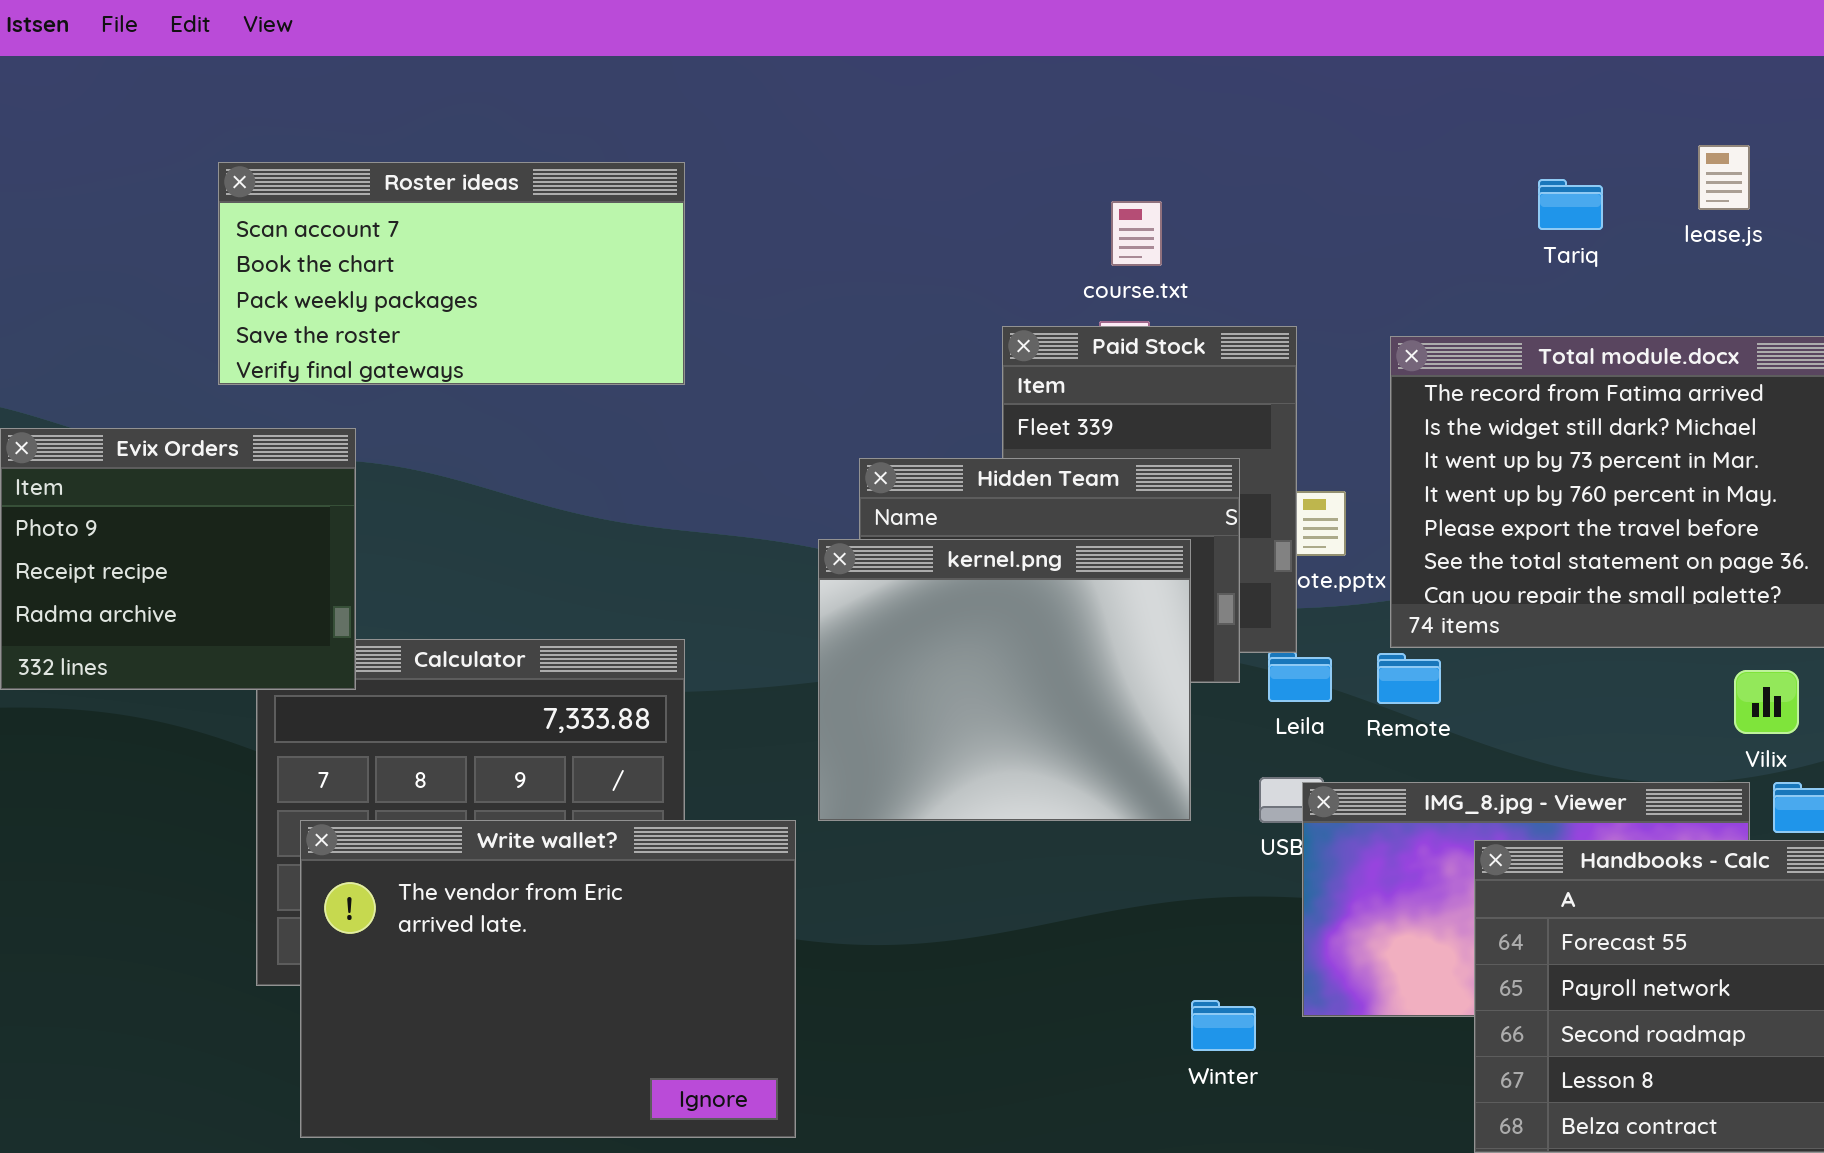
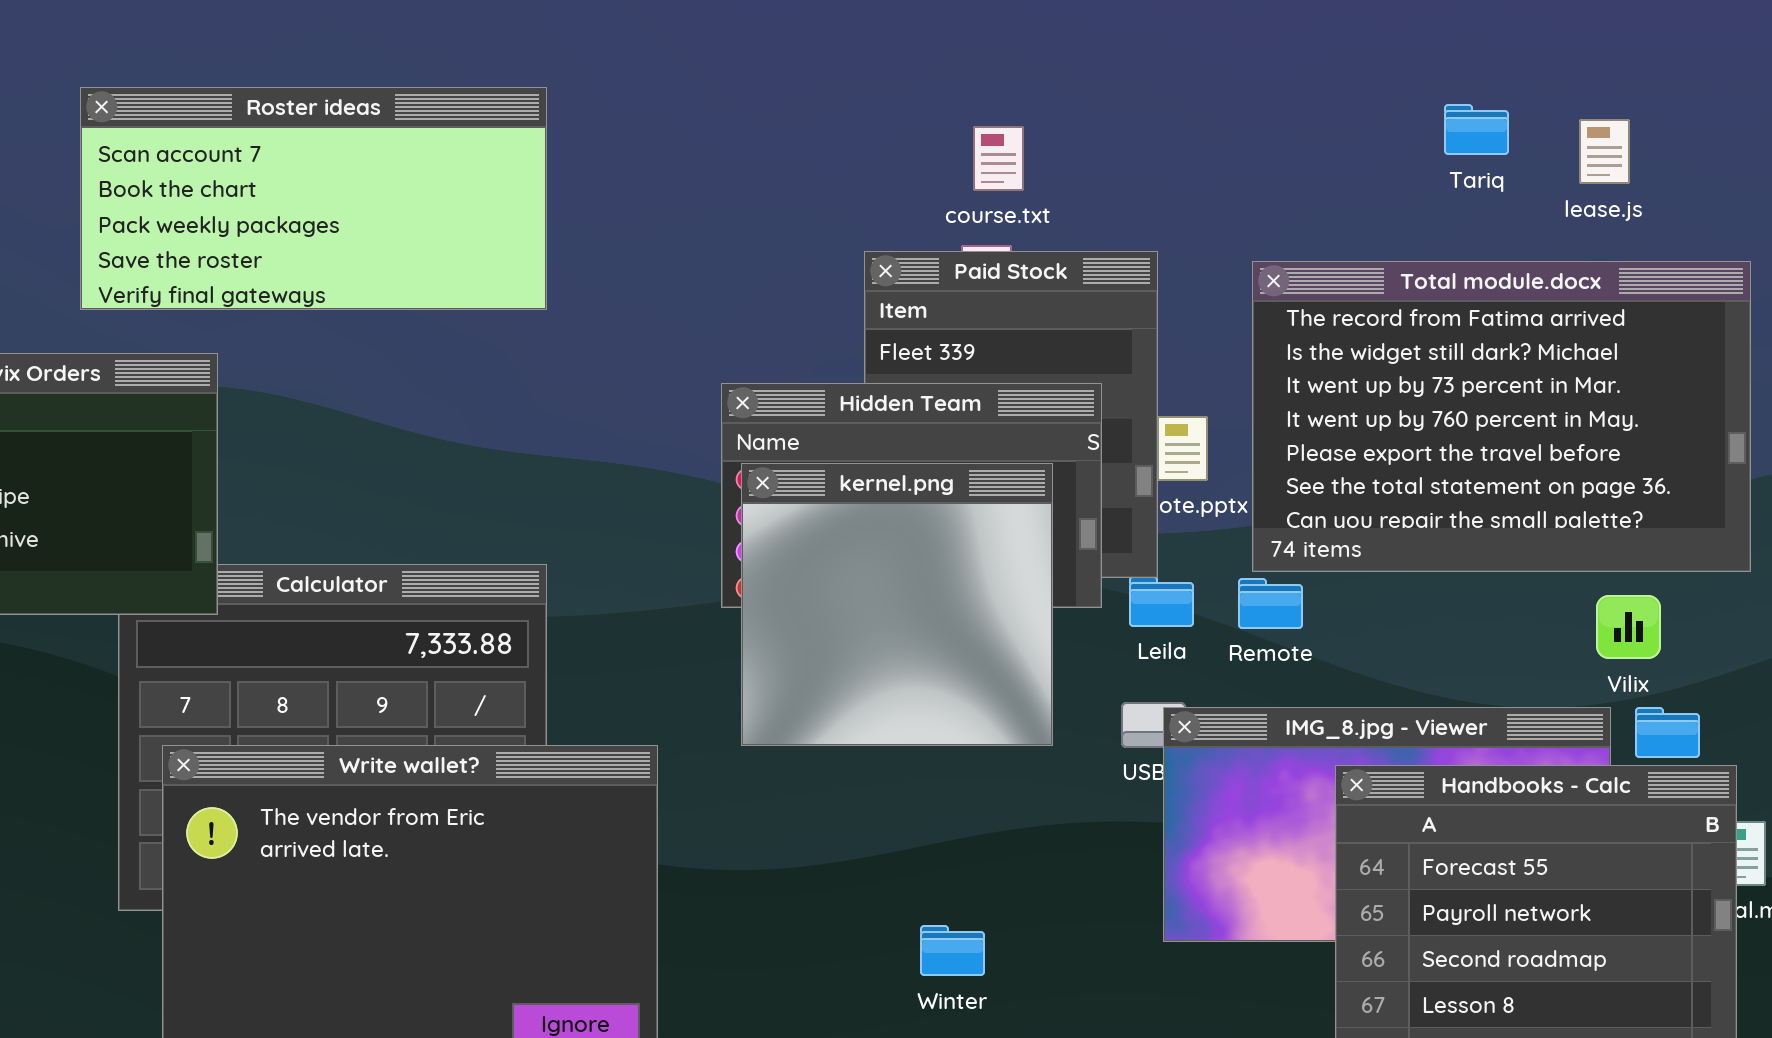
lease.js: [1698,145,1750,210] -> [1579,119,1630,184], moved
Tariq: [1538,179,1603,230] -> [1444,104,1509,155], moved
kernel.png: [818,539,1191,821] -> [741,463,1053,746], resized
Winter: [1191,1000,1256,1051] -> [920,925,985,976], moved

